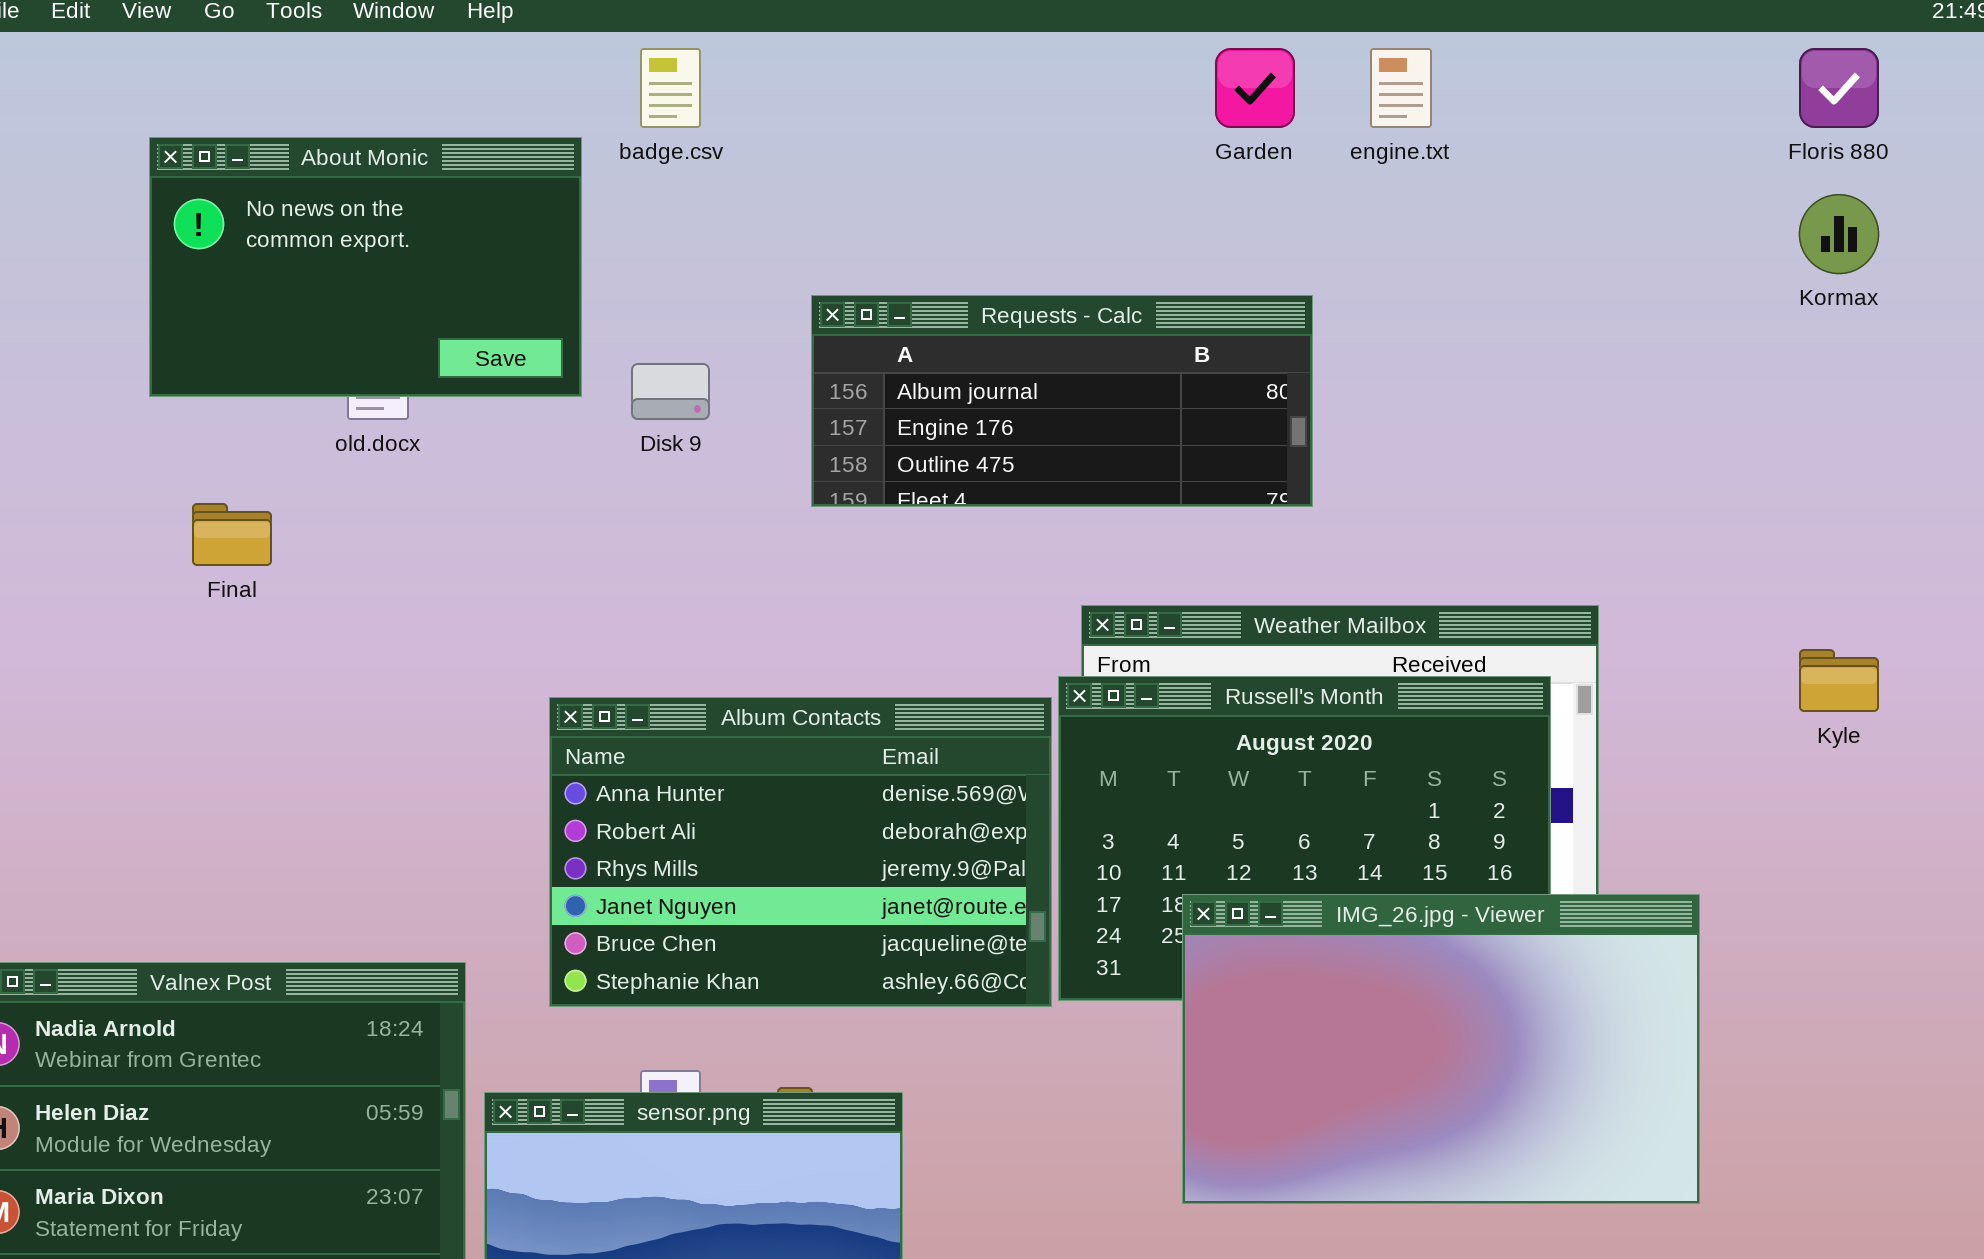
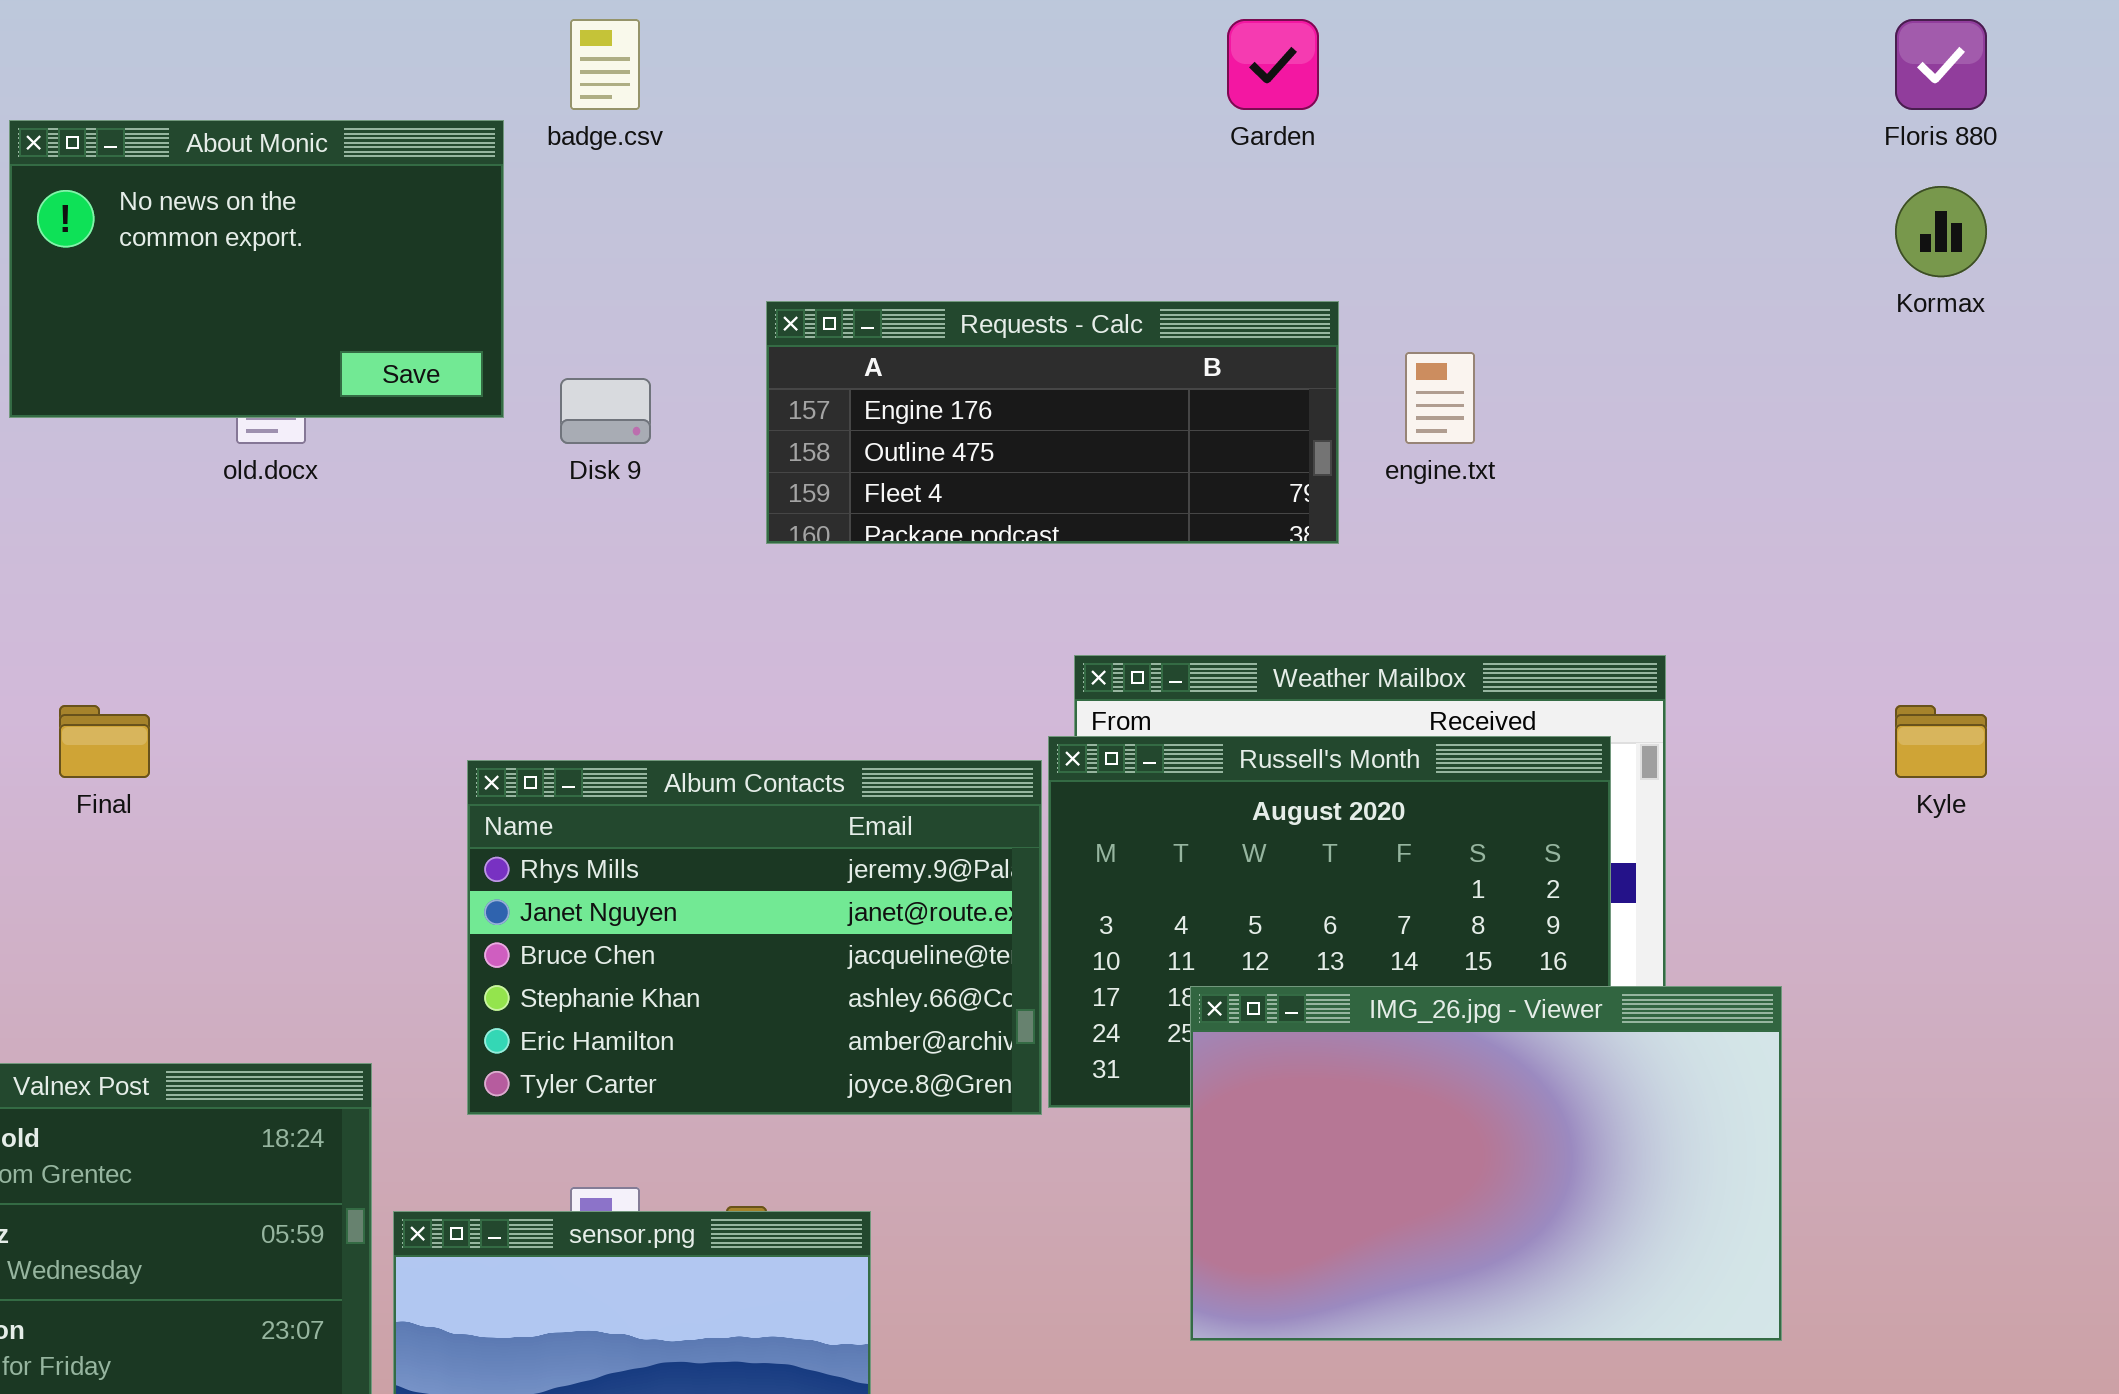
engine.txt: [1370,48,1432,128] -> [1405,352,1475,444], moved
Requests - Calc: [811,295,1313,507] -> [766,301,1339,544], scrolled down 1 row
Final: [192,503,272,566] -> [59,705,150,778], moved
Album Contacts: [549,697,1052,1007] -> [467,760,1042,1115], scrolled down 2 rows

